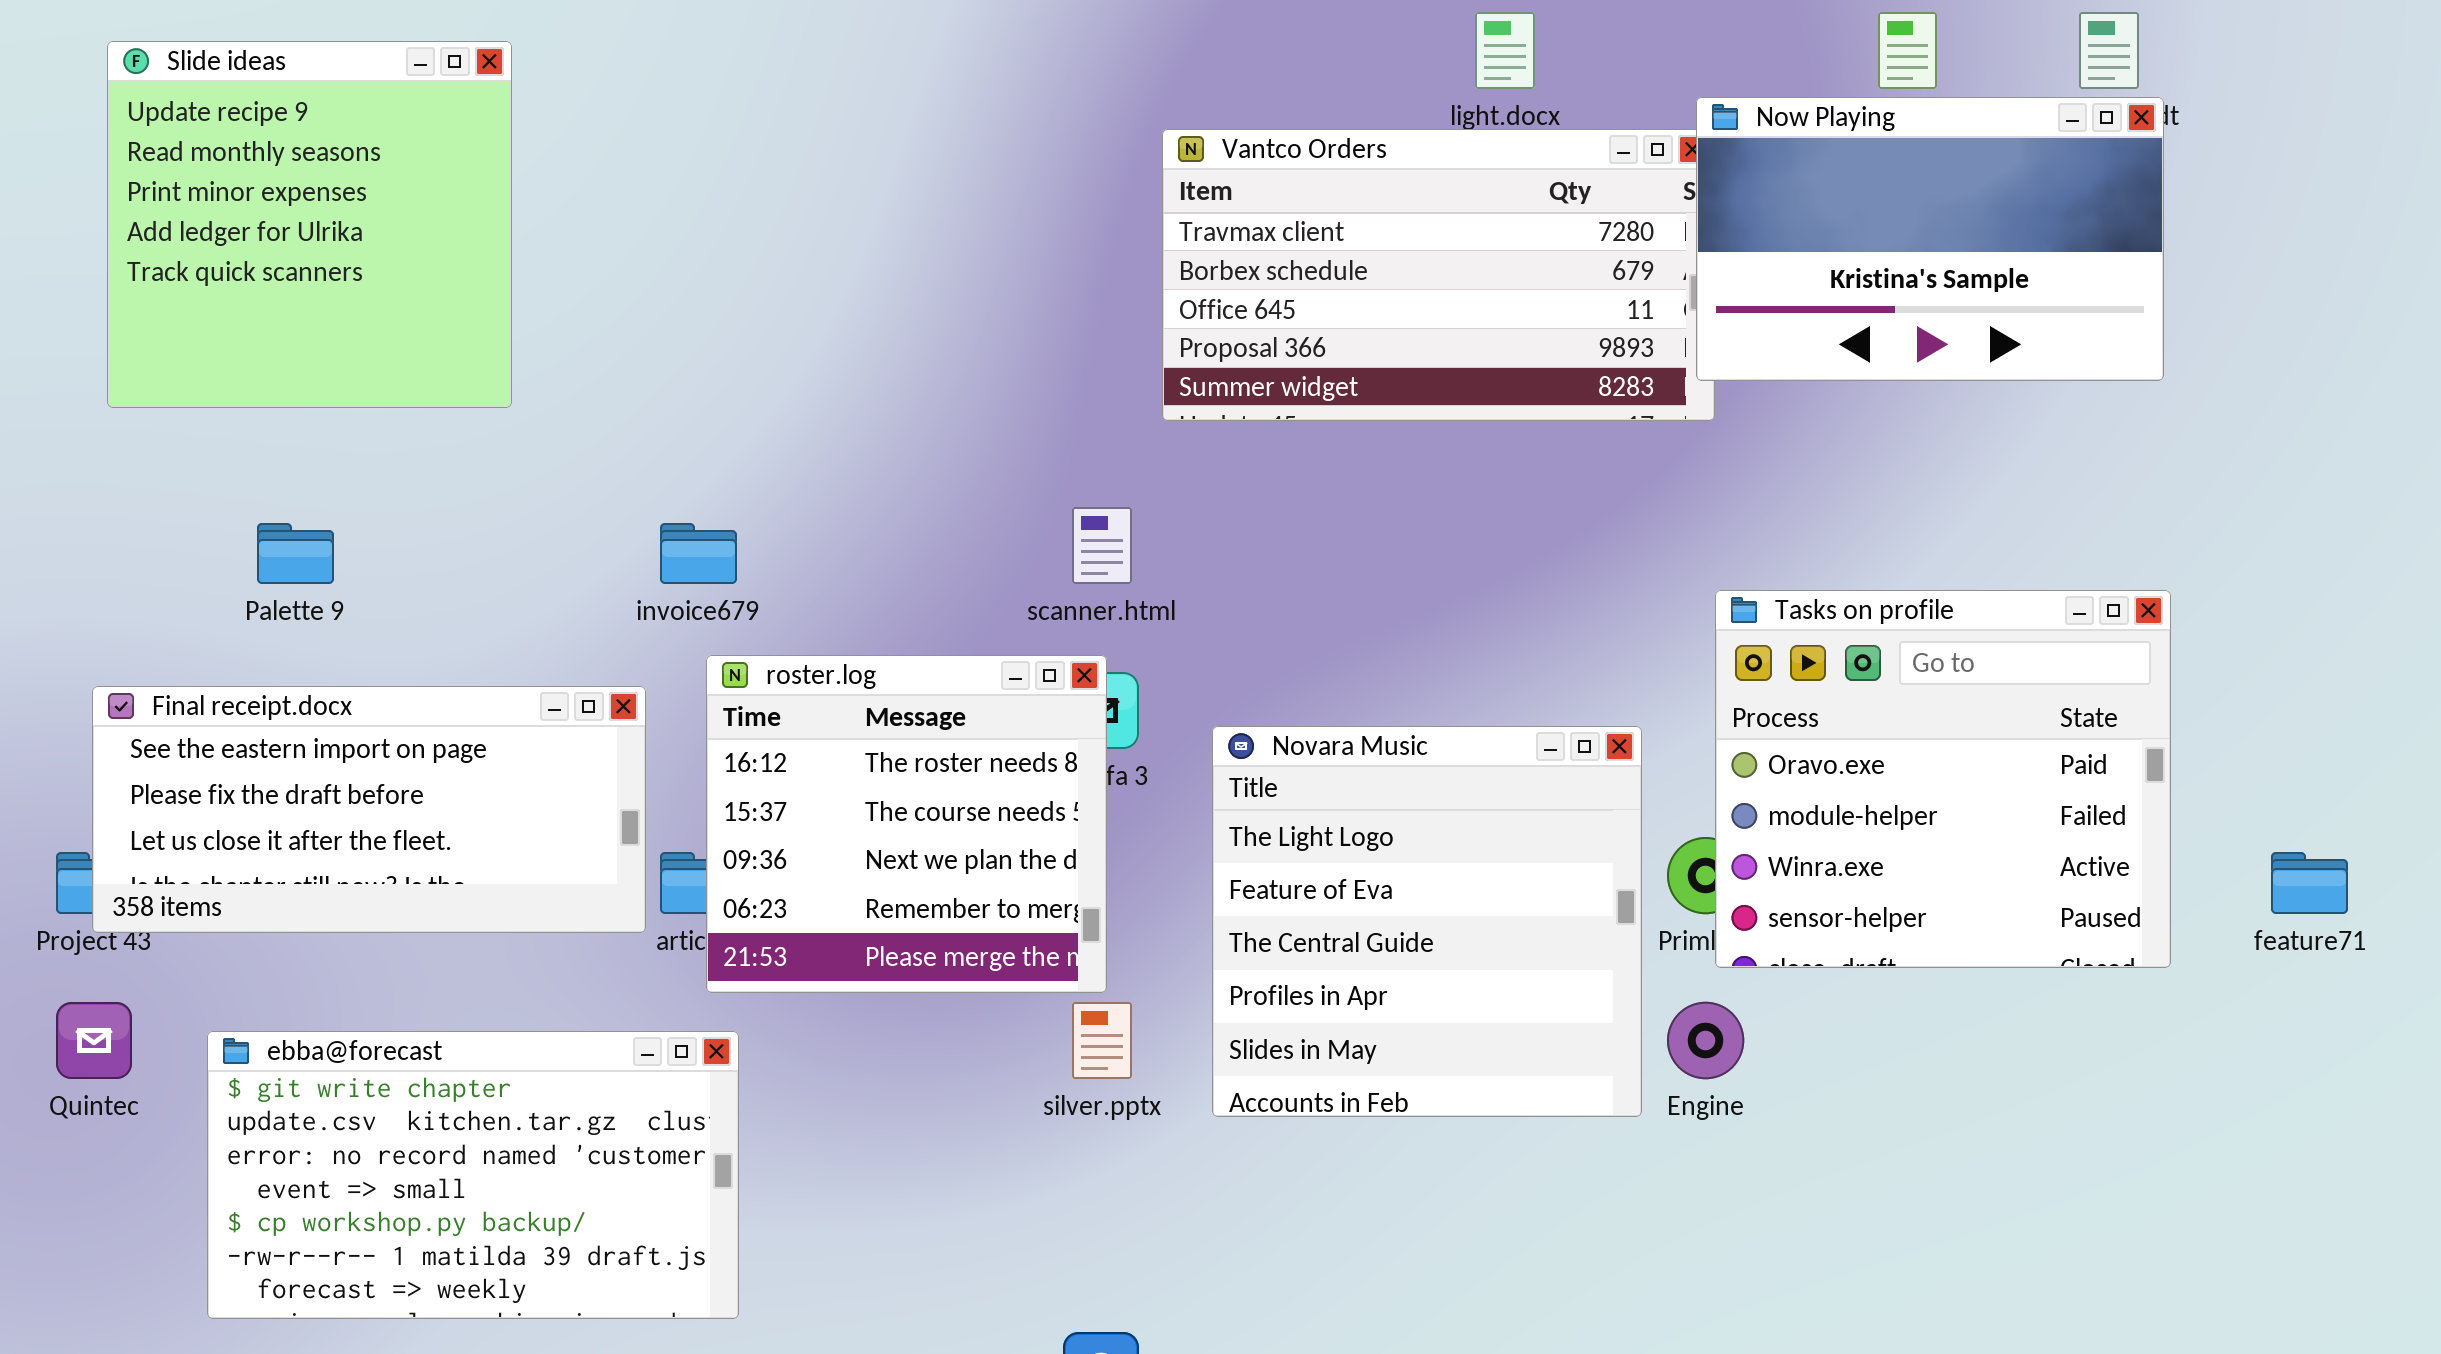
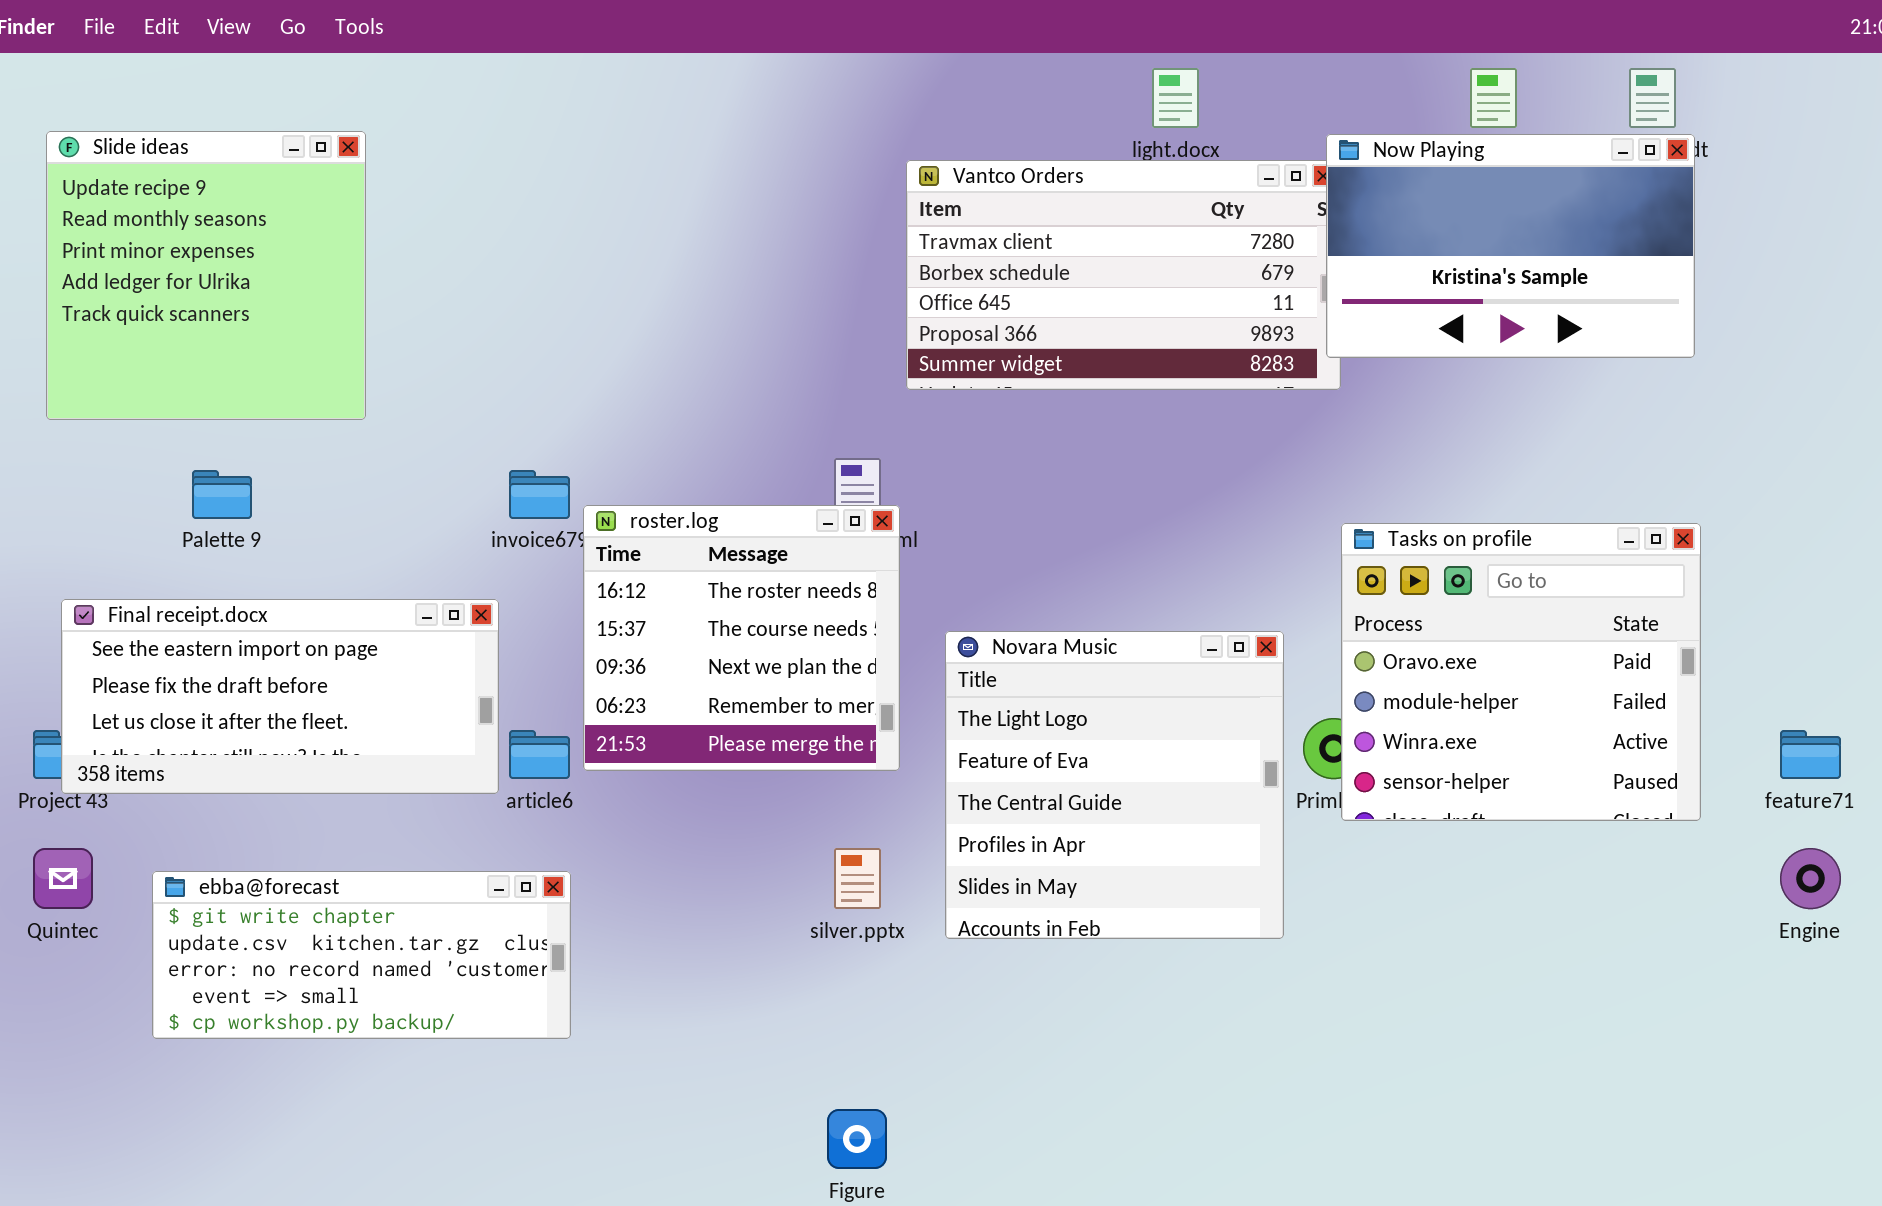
Slide ideas: [107,41,512,408] -> [46,131,366,420], moved
roster.log: [706,655,1107,993] -> [583,505,900,771], moved
Engine: [1667,1002,1744,1079] -> [1780,848,1841,909], moved
ebba@forecast: [207,1031,739,1319] -> [152,871,571,1039], resized

